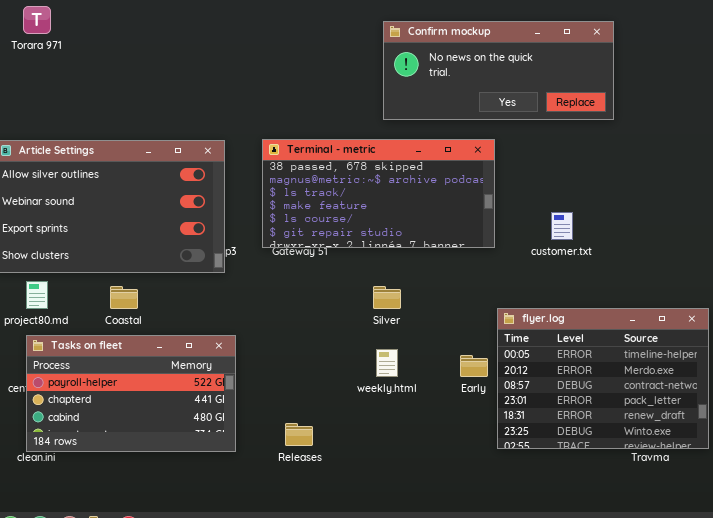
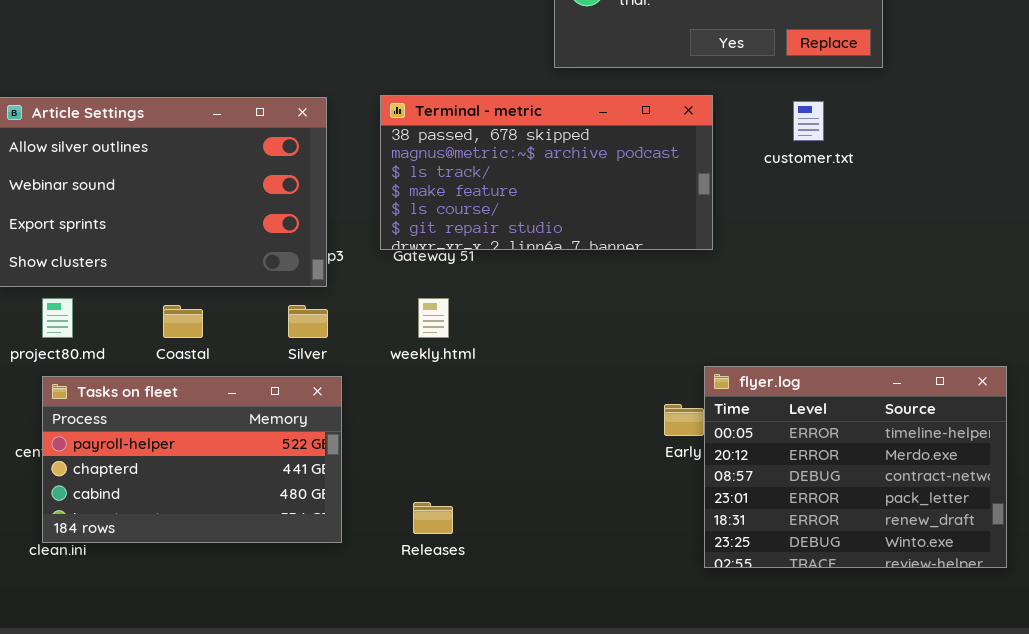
customer.txt: [551,212,573,240] -> [793,101,824,141], moved
Silver: [373,286,401,309] -> [288,305,328,338], moved
flyer.log: [497,308,709,449] -> [704,366,1007,568], moved
weekly.html: [376,349,398,377] -> [418,298,449,338], moved

